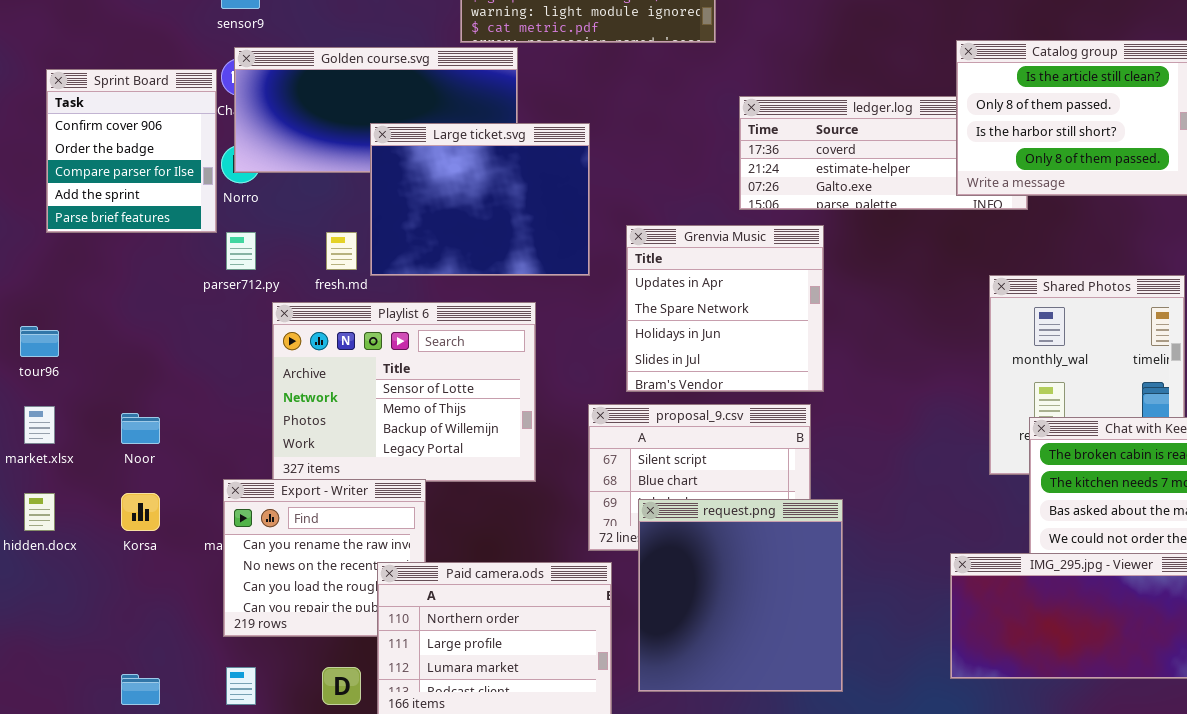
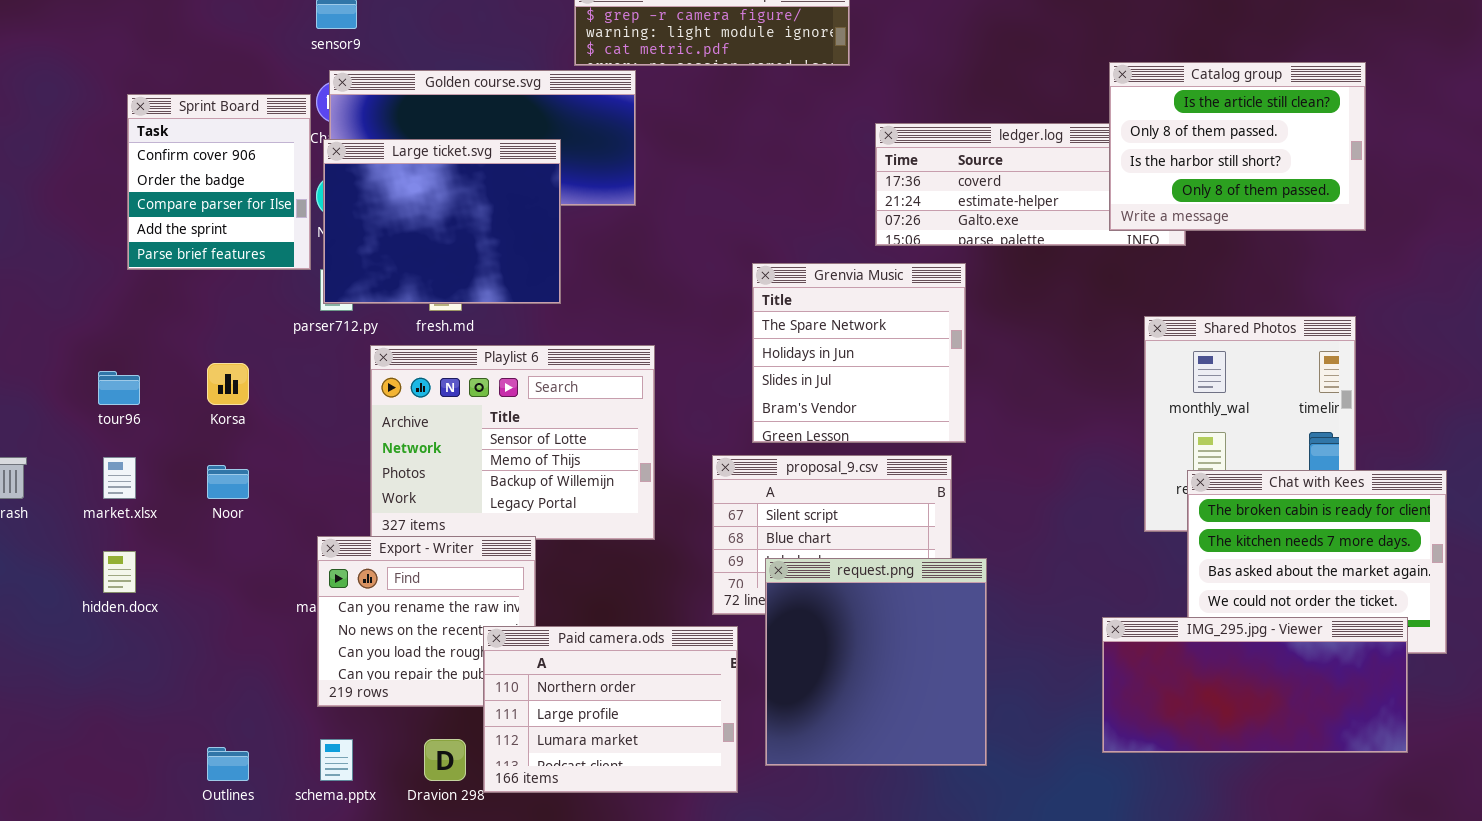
Large ticket.svg: [370,123,590,276] -> [323,139,561,304], moved
Grenvia Music: [626,225,824,392] -> [752,263,966,443], scrolled down 1 row
Korsa: [121,493,160,531] -> [207,363,249,405], moved

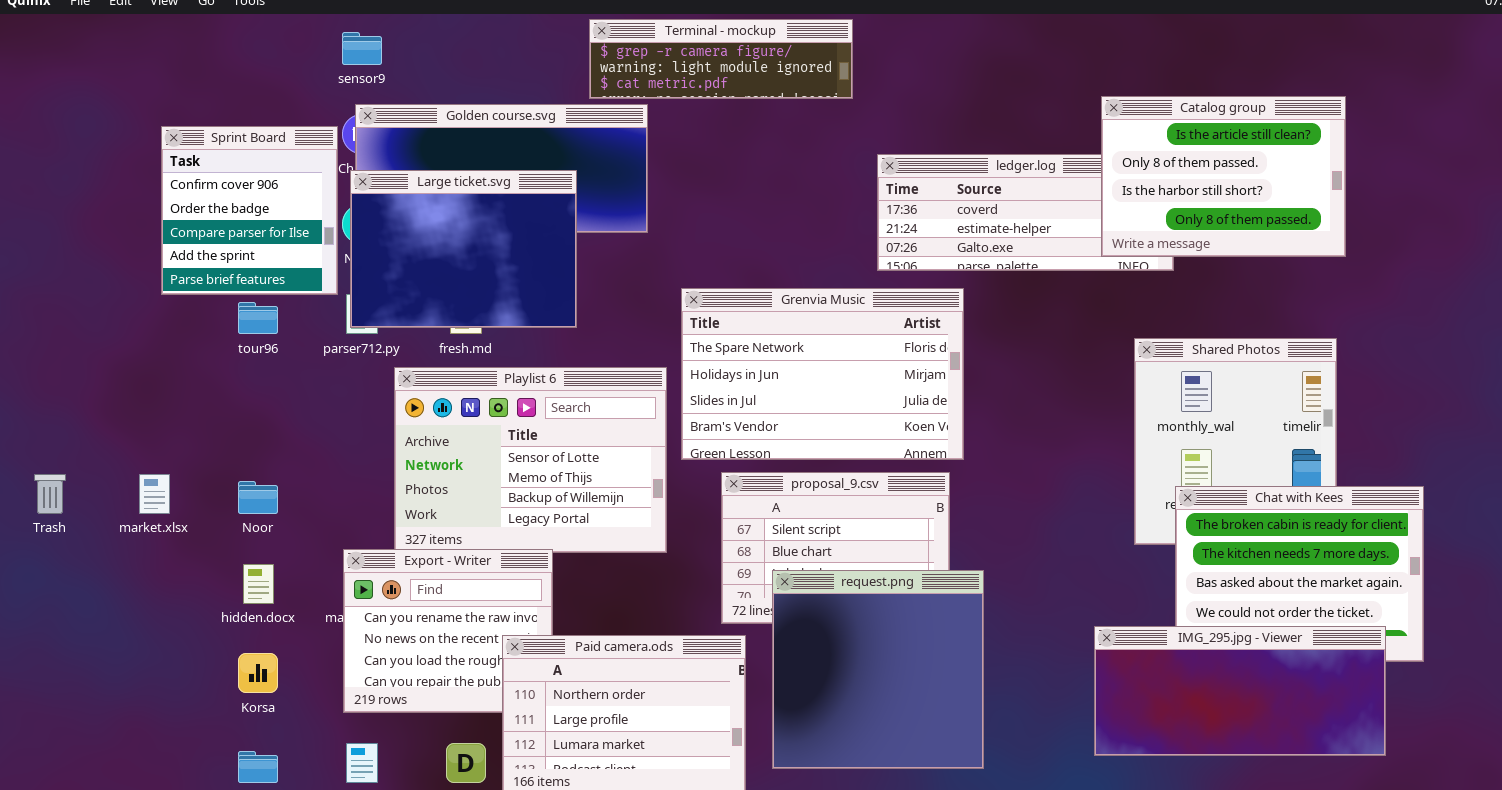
Grenvia Music: [752,263,966,443] -> [681,288,964,460], resized
Korsa: [207,363,249,405] -> [238,653,278,693], moved
tour96: [98,371,140,405] -> [238,302,278,334], moved
hidden.docx: [103,551,136,593] -> [243,564,274,604], moved

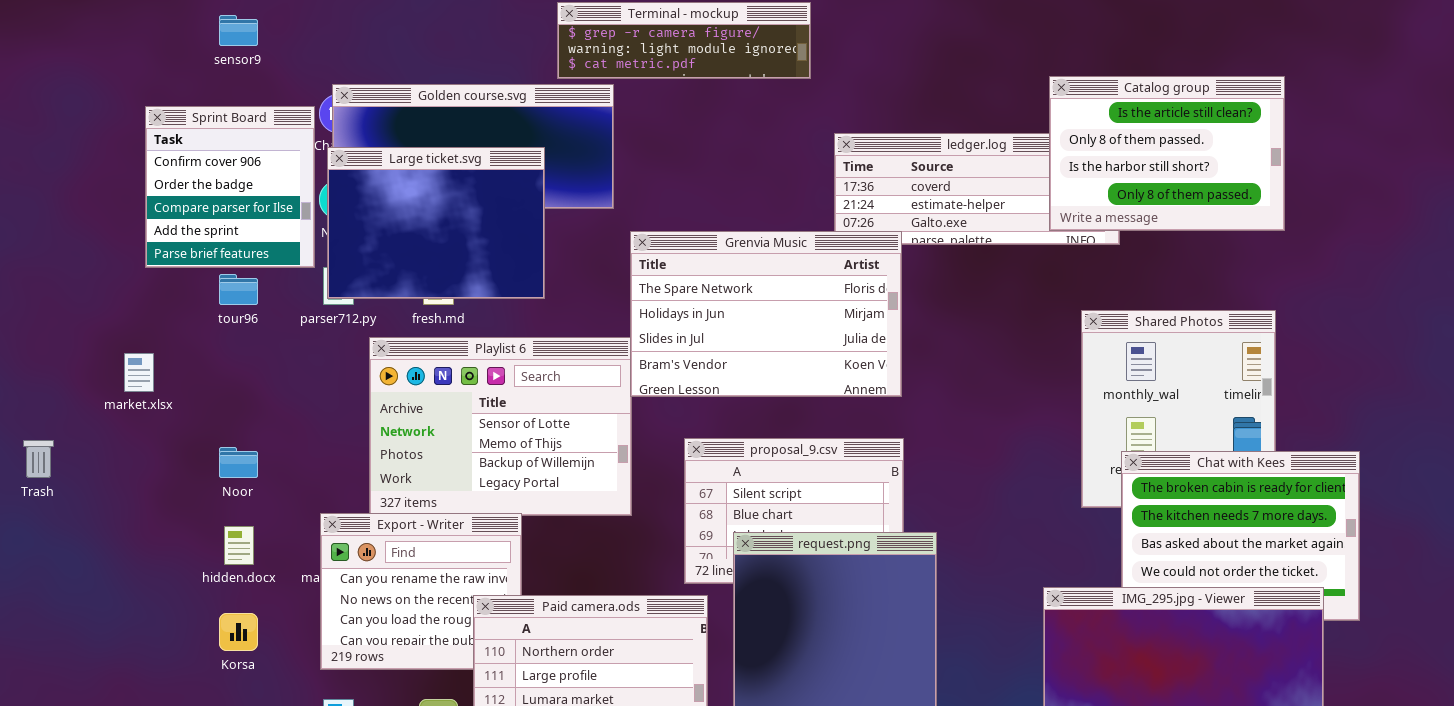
sensor9: [342,32,382,65] -> [219,15,258,46], moved
Grenvia Music: [681,288,964,460] -> [630,231,902,397], moved
market.xlsx: [139,474,170,514] -> [124,353,154,392], moved

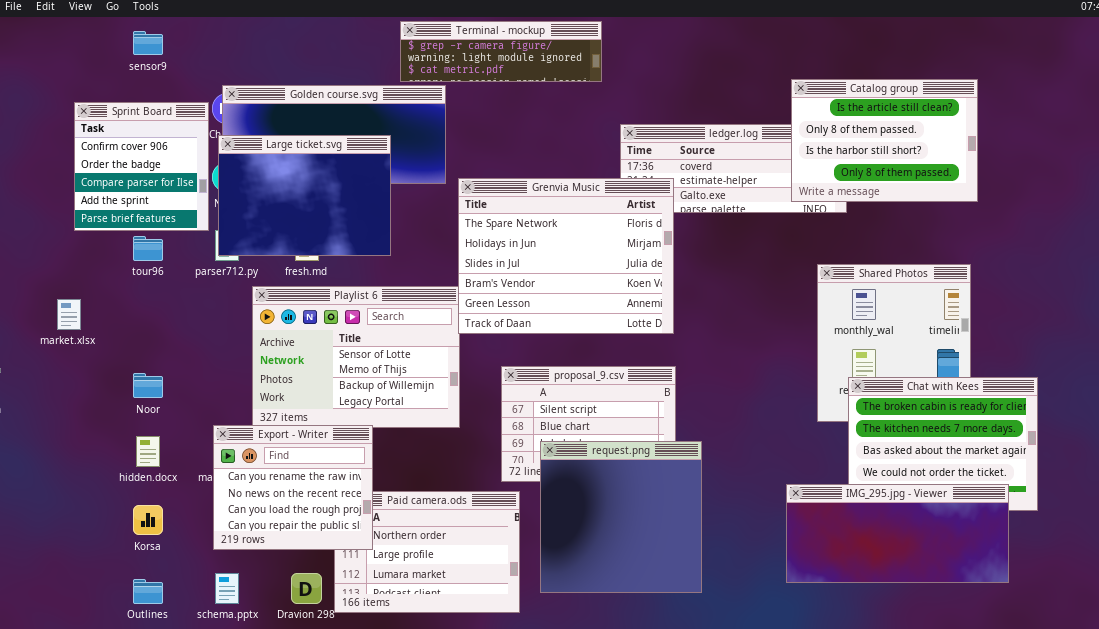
Grenvia Music: [630,231,902,397] -> [458,178,674,334], resized
Export - Writer: [320,513,522,670] -> [213,425,373,550], raised

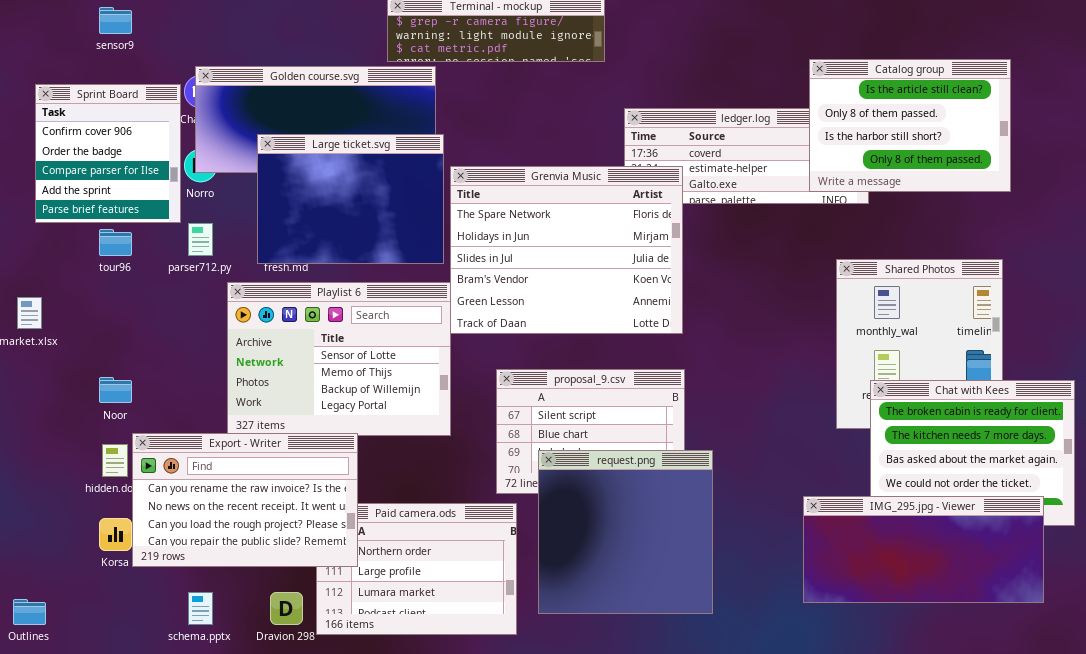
Large ticket.svg: [218,135,391,256] -> [257,134,444,264], moved
Export - Writer: [213,425,373,550] -> [132,433,358,567], resized
Outlines: [133,579,163,604] -> [13,599,46,625], moved

